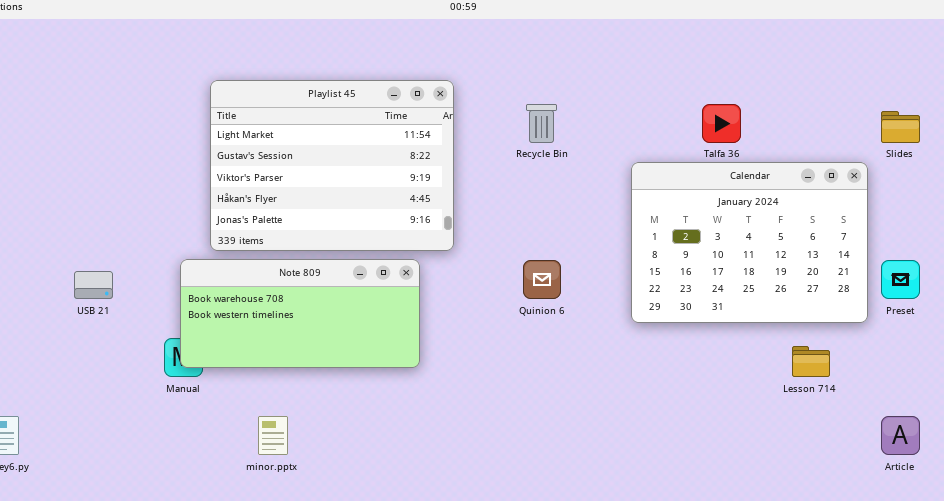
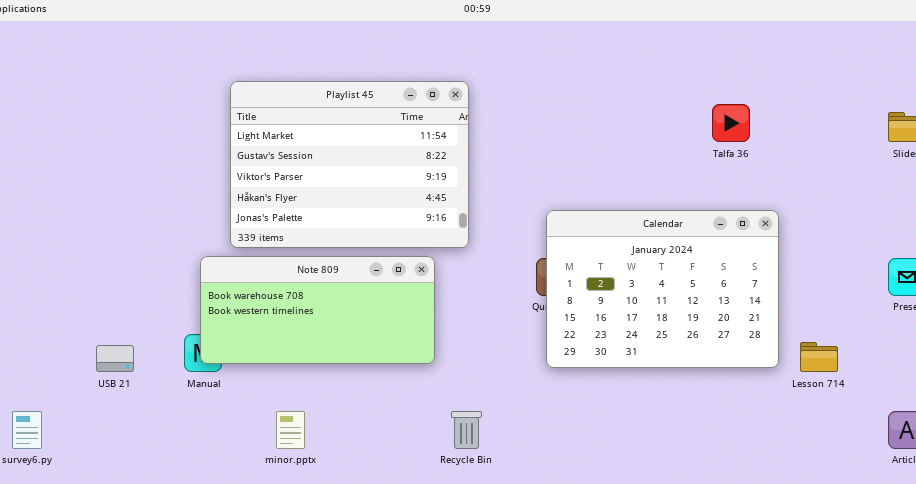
Recycle Bin: [526,104,557,143] -> [451,411,482,449], moved
Calendar: [631,162,868,323] -> [546,210,779,368], moved
USB 21: [74,271,113,299] -> [96,345,134,372], moved

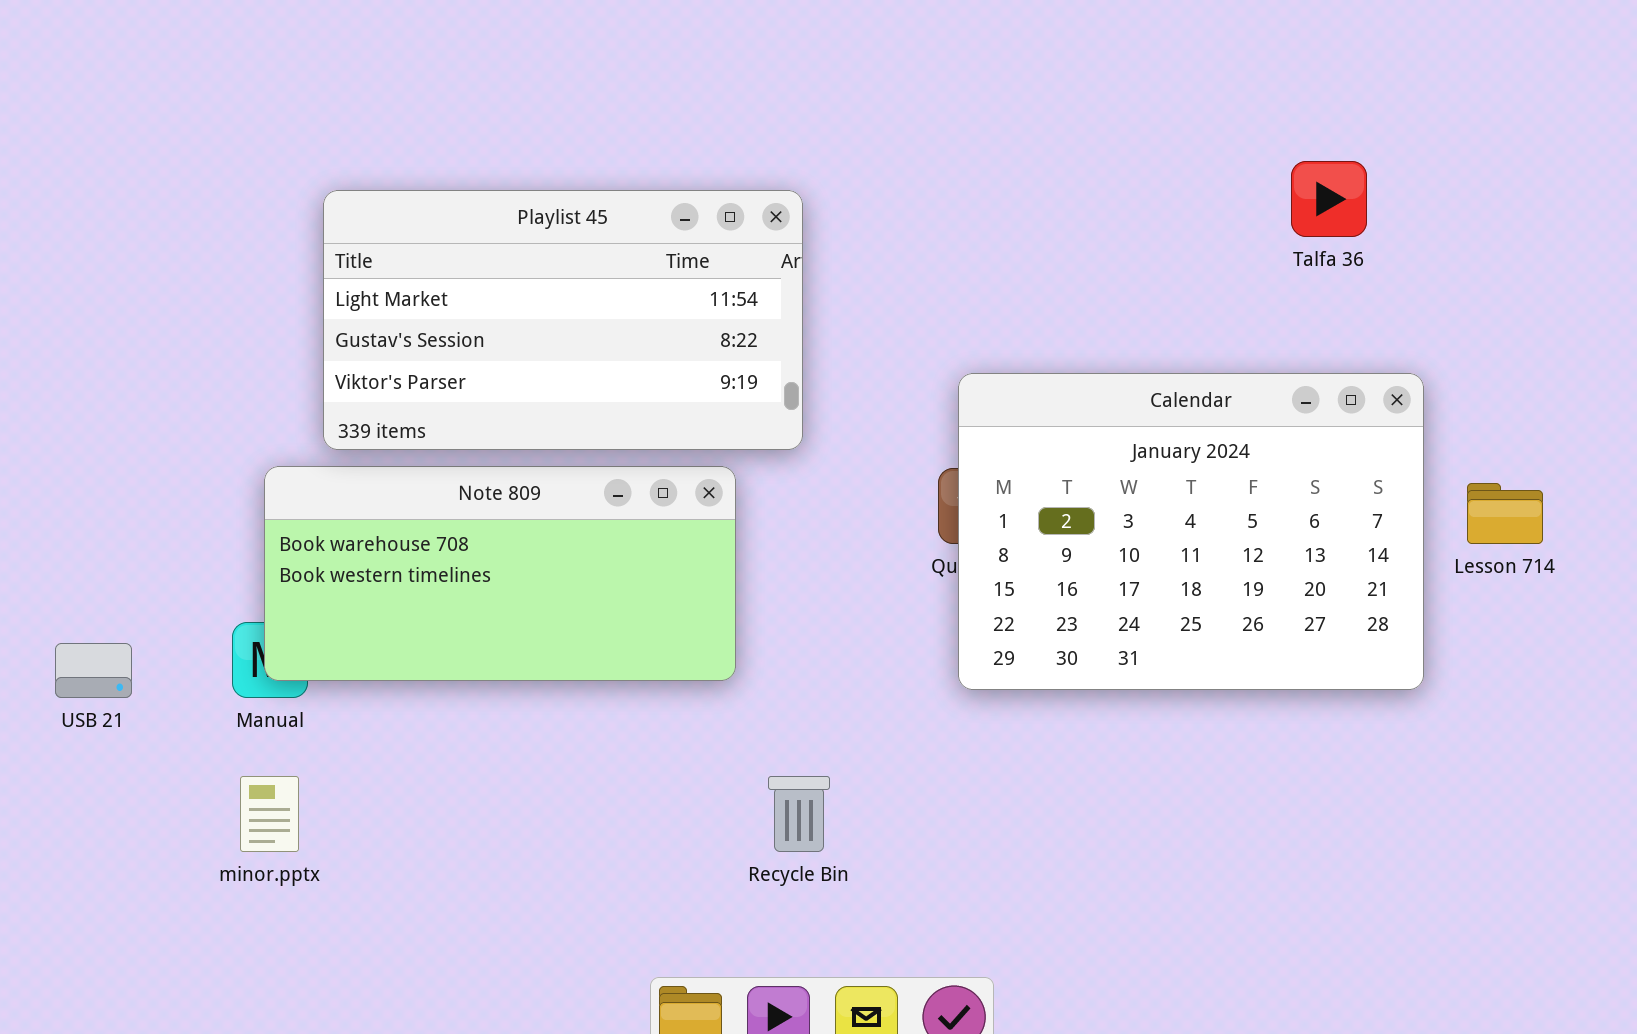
Playlist 45: [230,81,469,248] -> [323,190,803,450], resized
Lesson 714: [800,342,838,372] -> [1467,483,1543,544], moved
minor.pptx: [276,411,305,449] -> [240,776,299,852], moved

